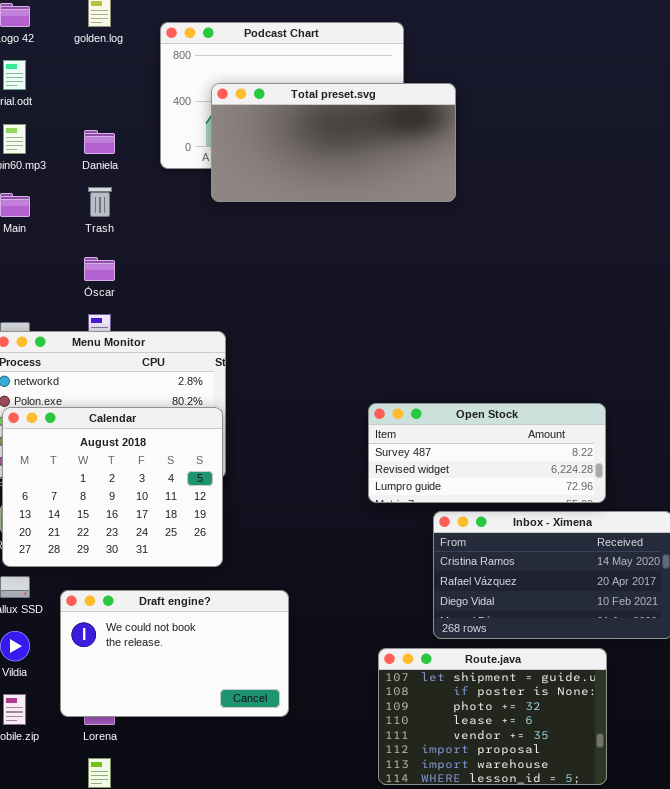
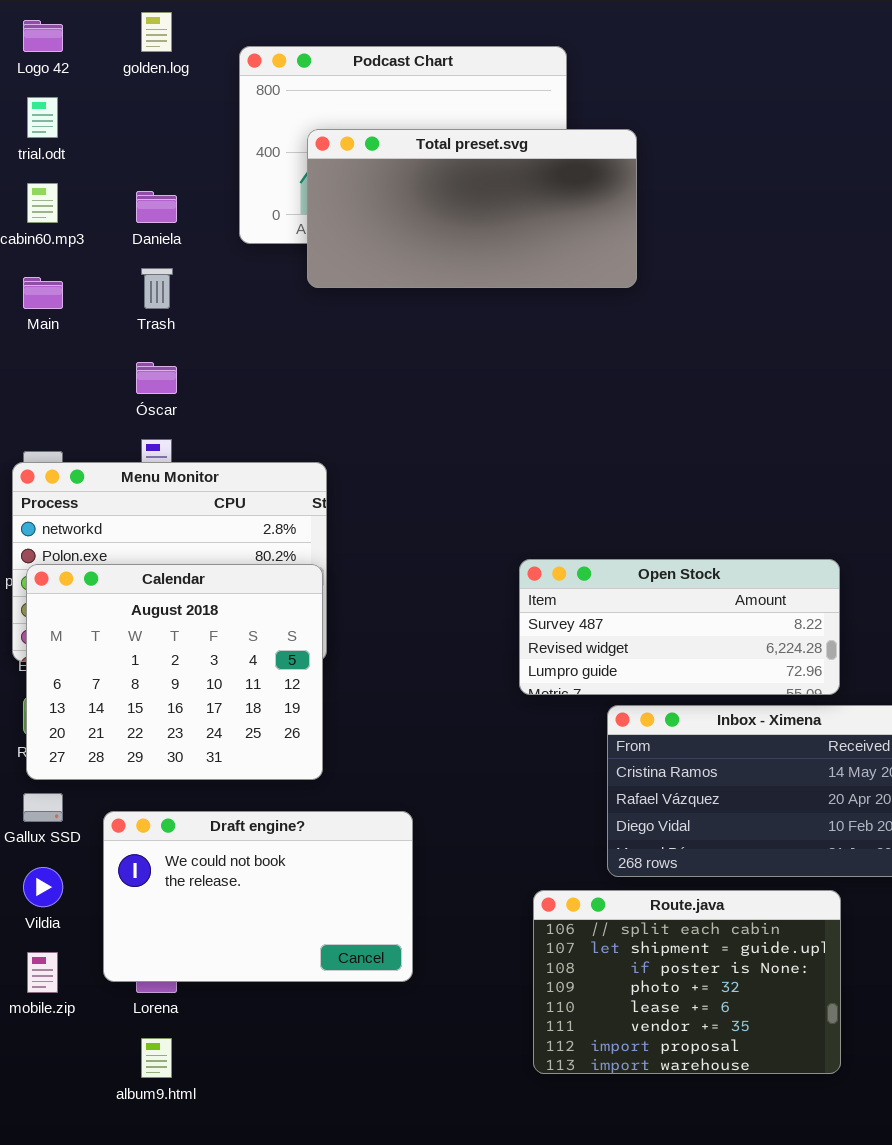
Route.java: [378,648,607,785] -> [533,890,841,1074], scrolled up 1 row

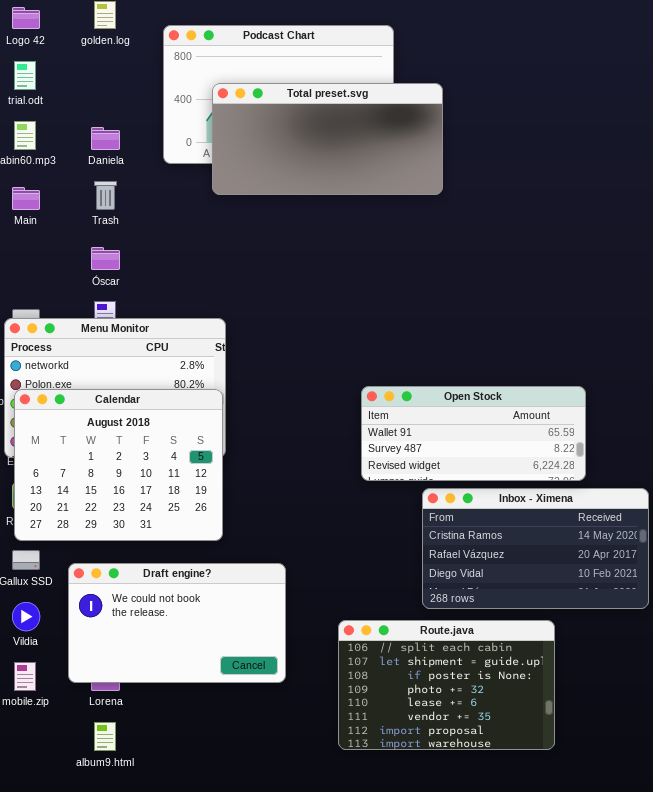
Open Stock: [519,559,840,695] -> [361,386,586,481], scrolled up 1 row
Route.java: [533,890,841,1074] -> [338,620,555,750], moved

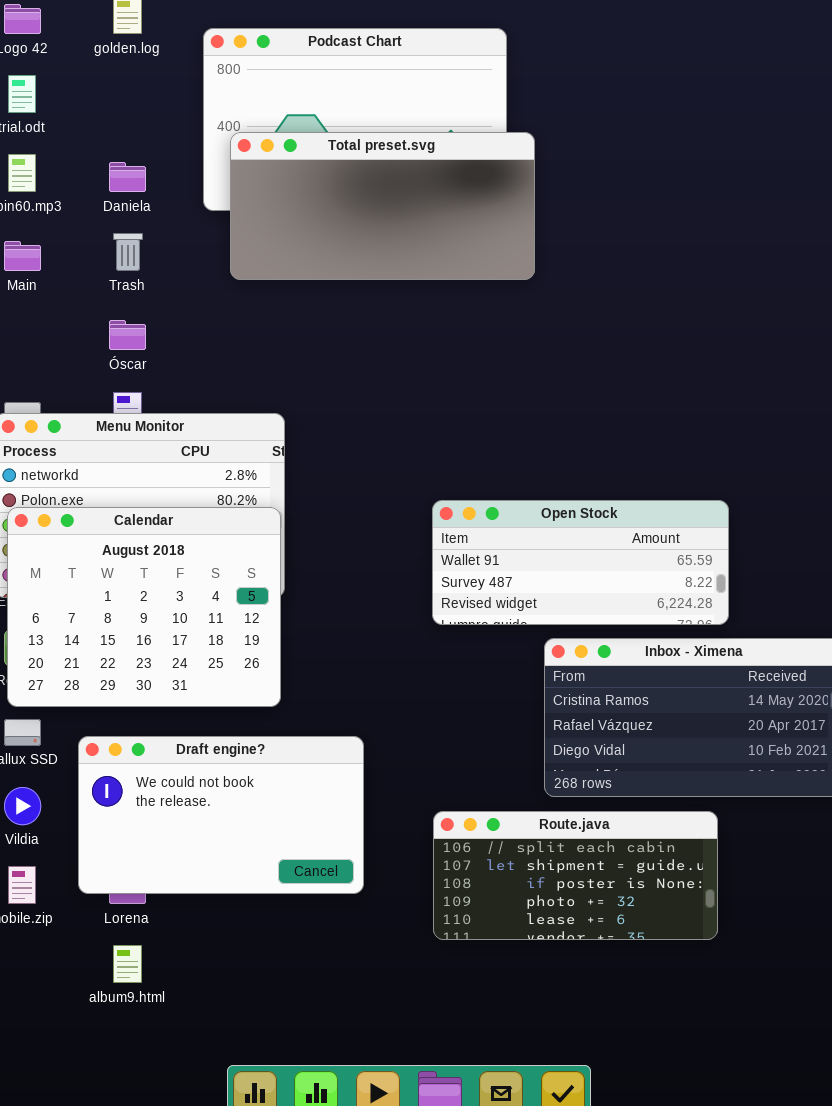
Total preset.svg: [212,83,443,195] -> [230,132,535,280], moved
Open Stock: [361,386,586,481] -> [432,500,729,625], moved
Route.java: [338,620,555,750] -> [433,811,718,940], resized

